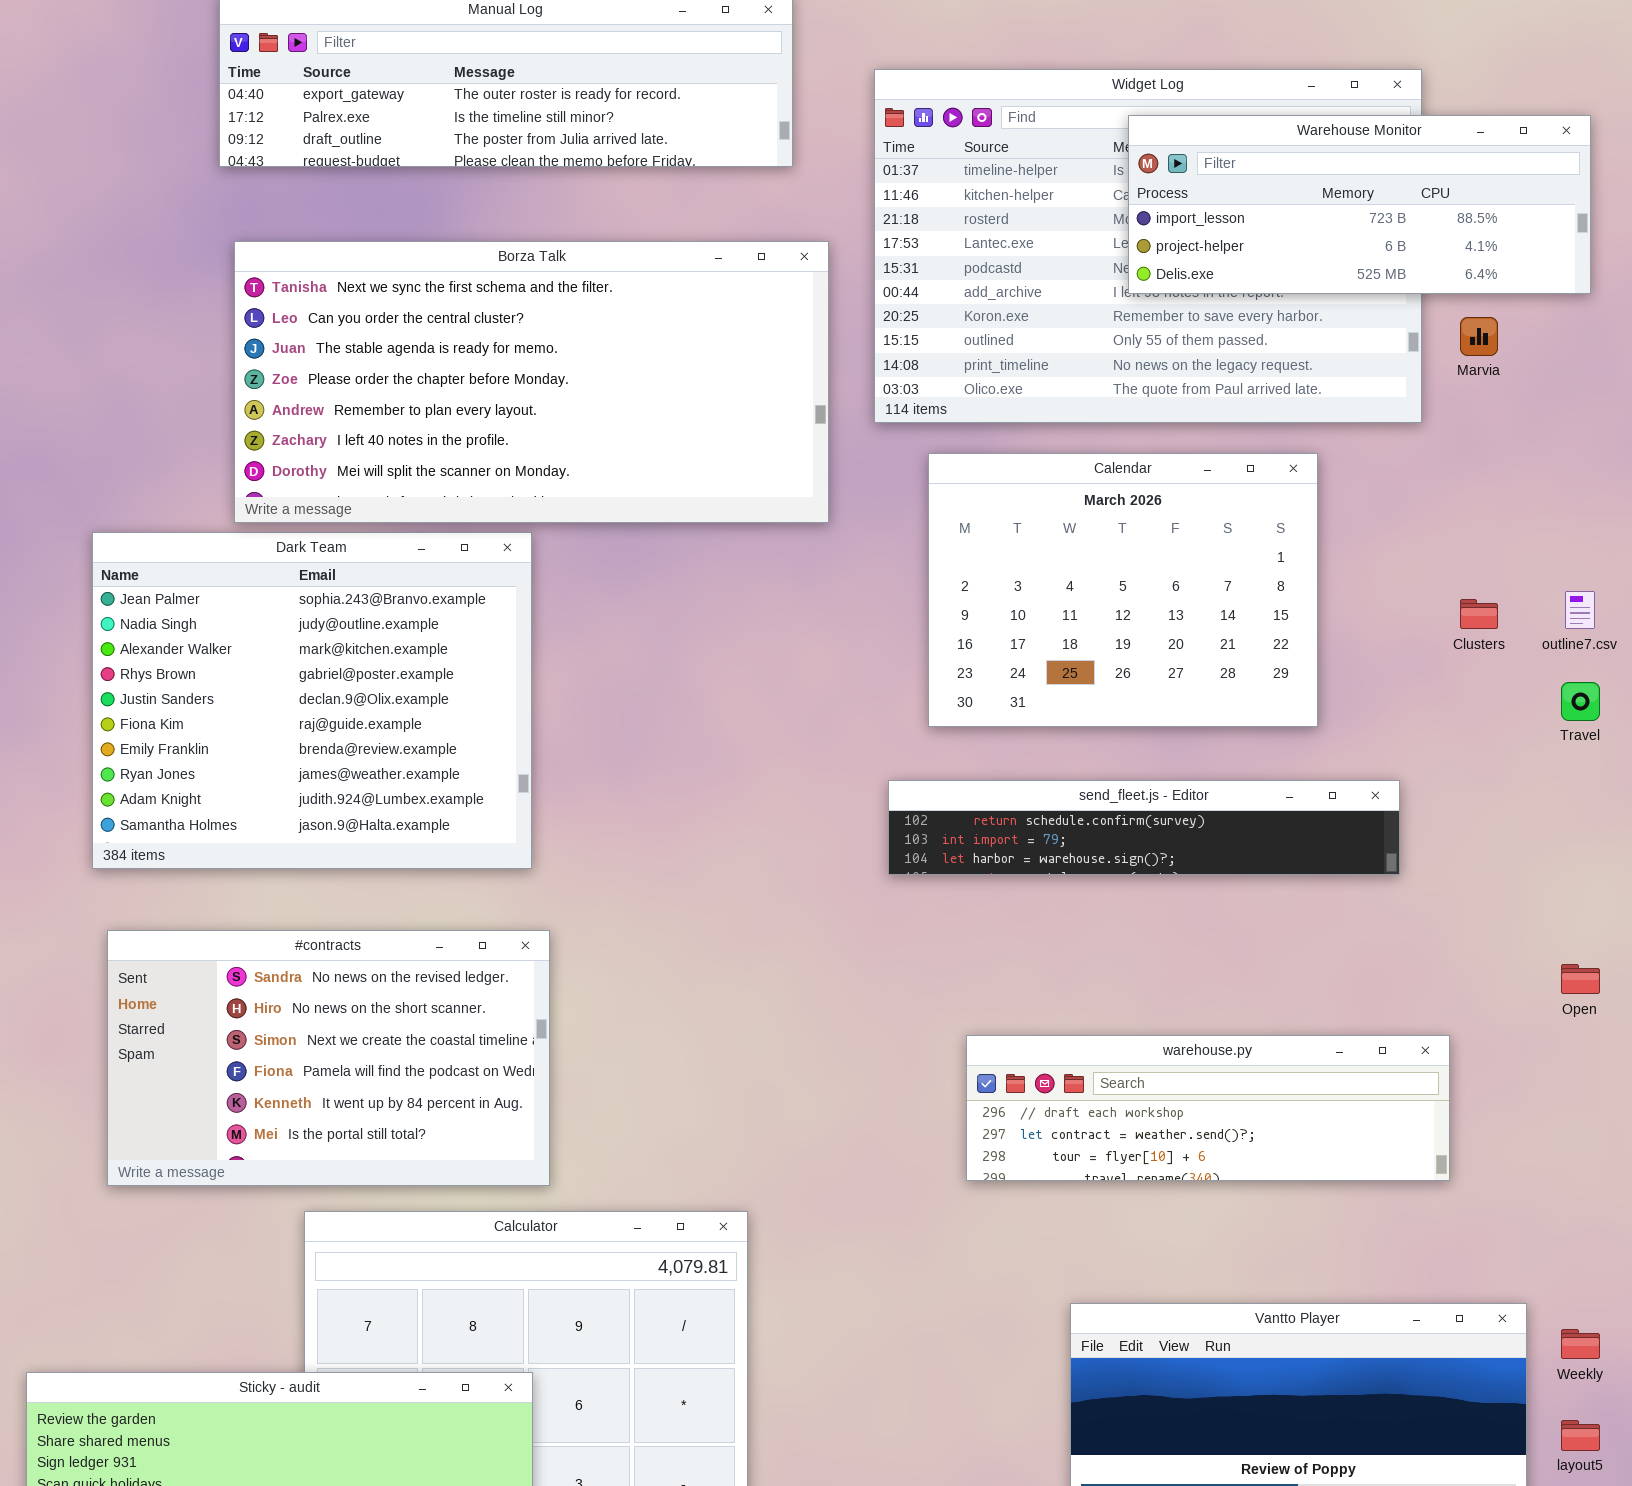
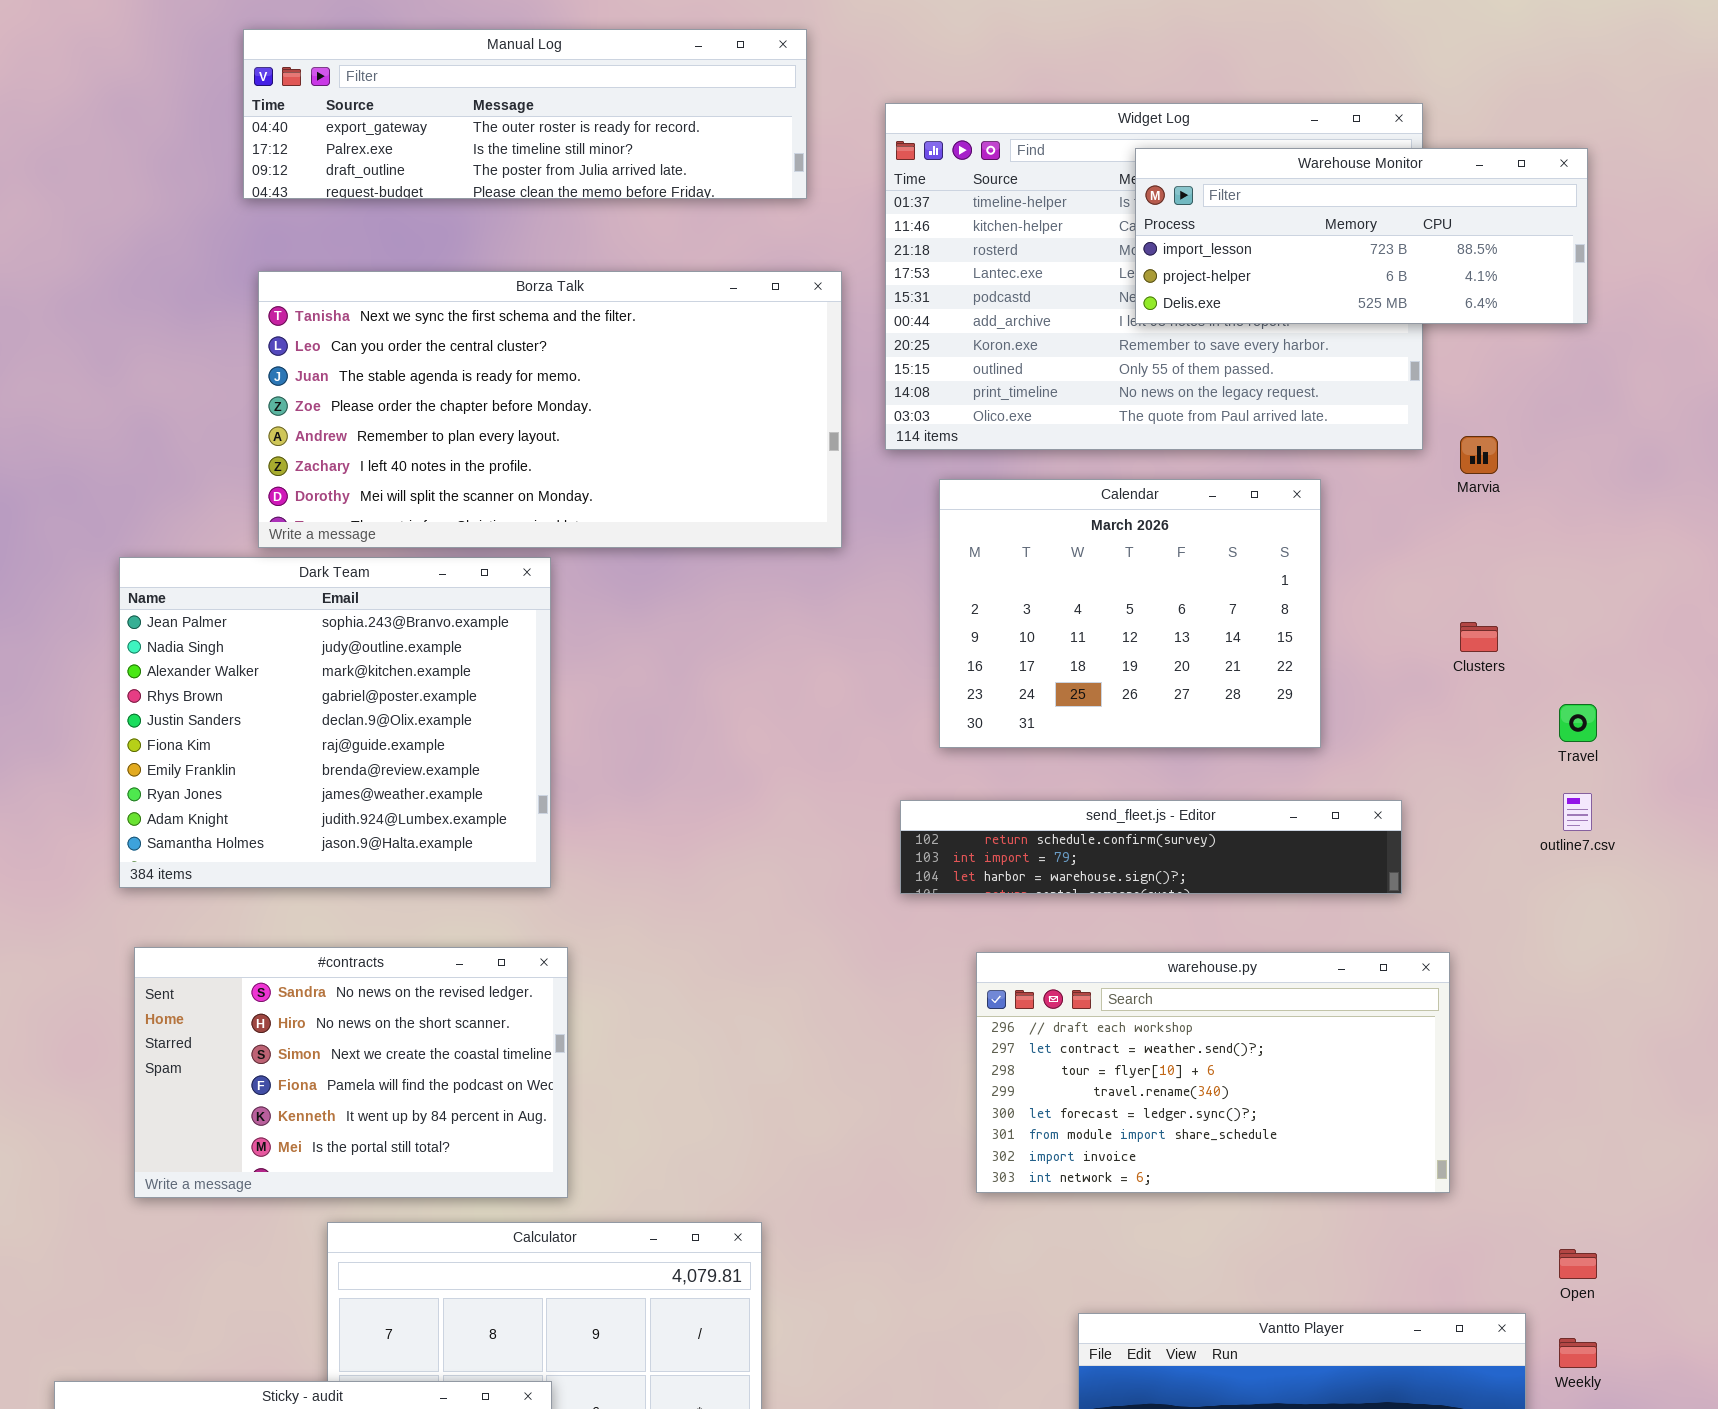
Marvia: [1460,317,1498,356] -> [1460,436,1498,474], moved
outline7.csv: [1565,591,1595,629] -> [1563,793,1592,831], moved
Open: [1561,964,1600,994] -> [1559,1249,1597,1279], moved
warehouse.py: [966,1035,1450,1181] -> [976,952,1450,1193], resized

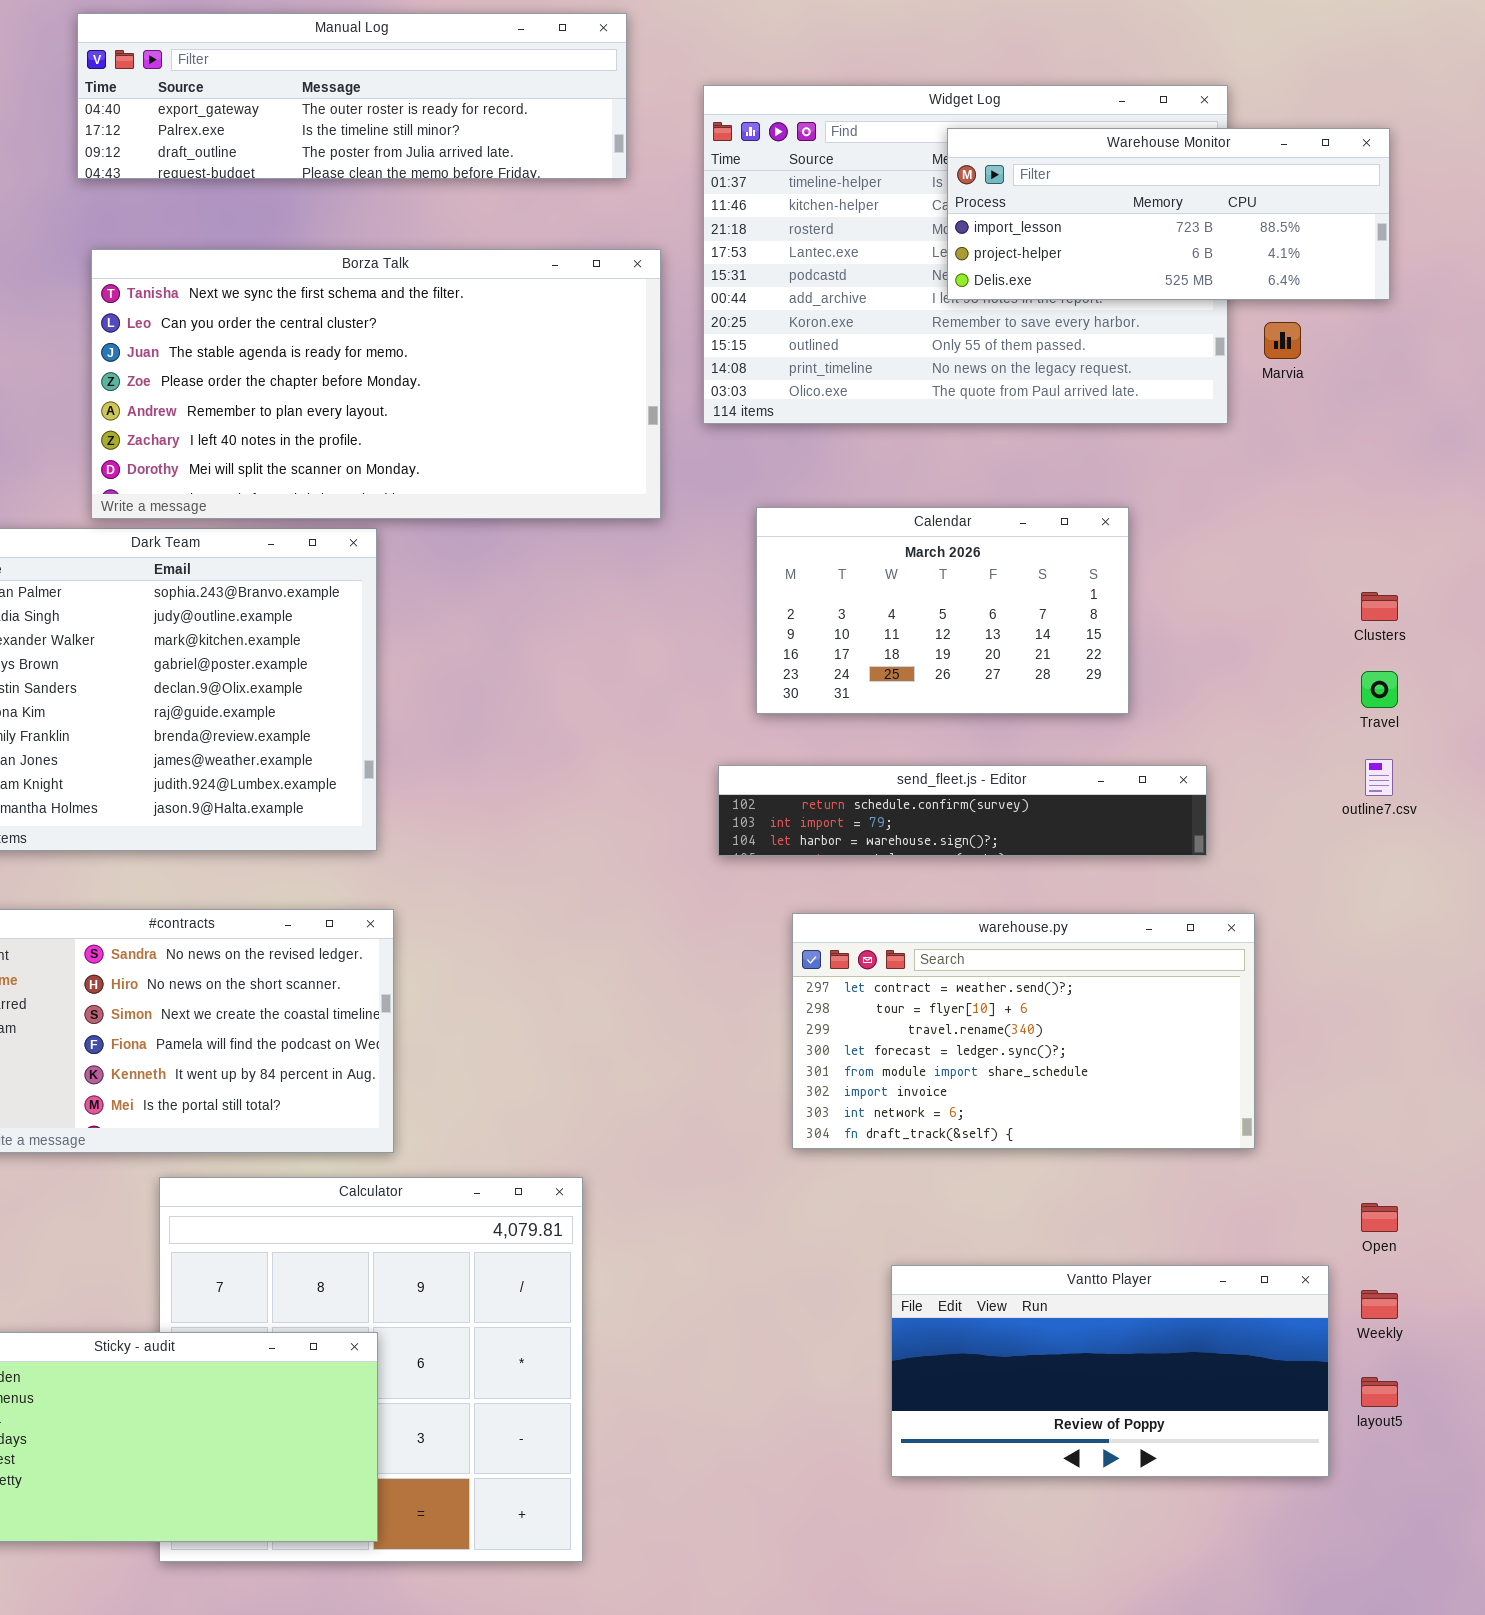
Marvia: [1460,436,1498,474] -> [1264,322,1301,359], moved
Calendar: [939,479,1321,748] -> [756,507,1129,714], resized
Clusters: [1460,622,1498,652] -> [1361,592,1398,621], moved
warehouse.py: [976,952,1450,1193] -> [792,913,1255,1149], scrolled down 1 row

